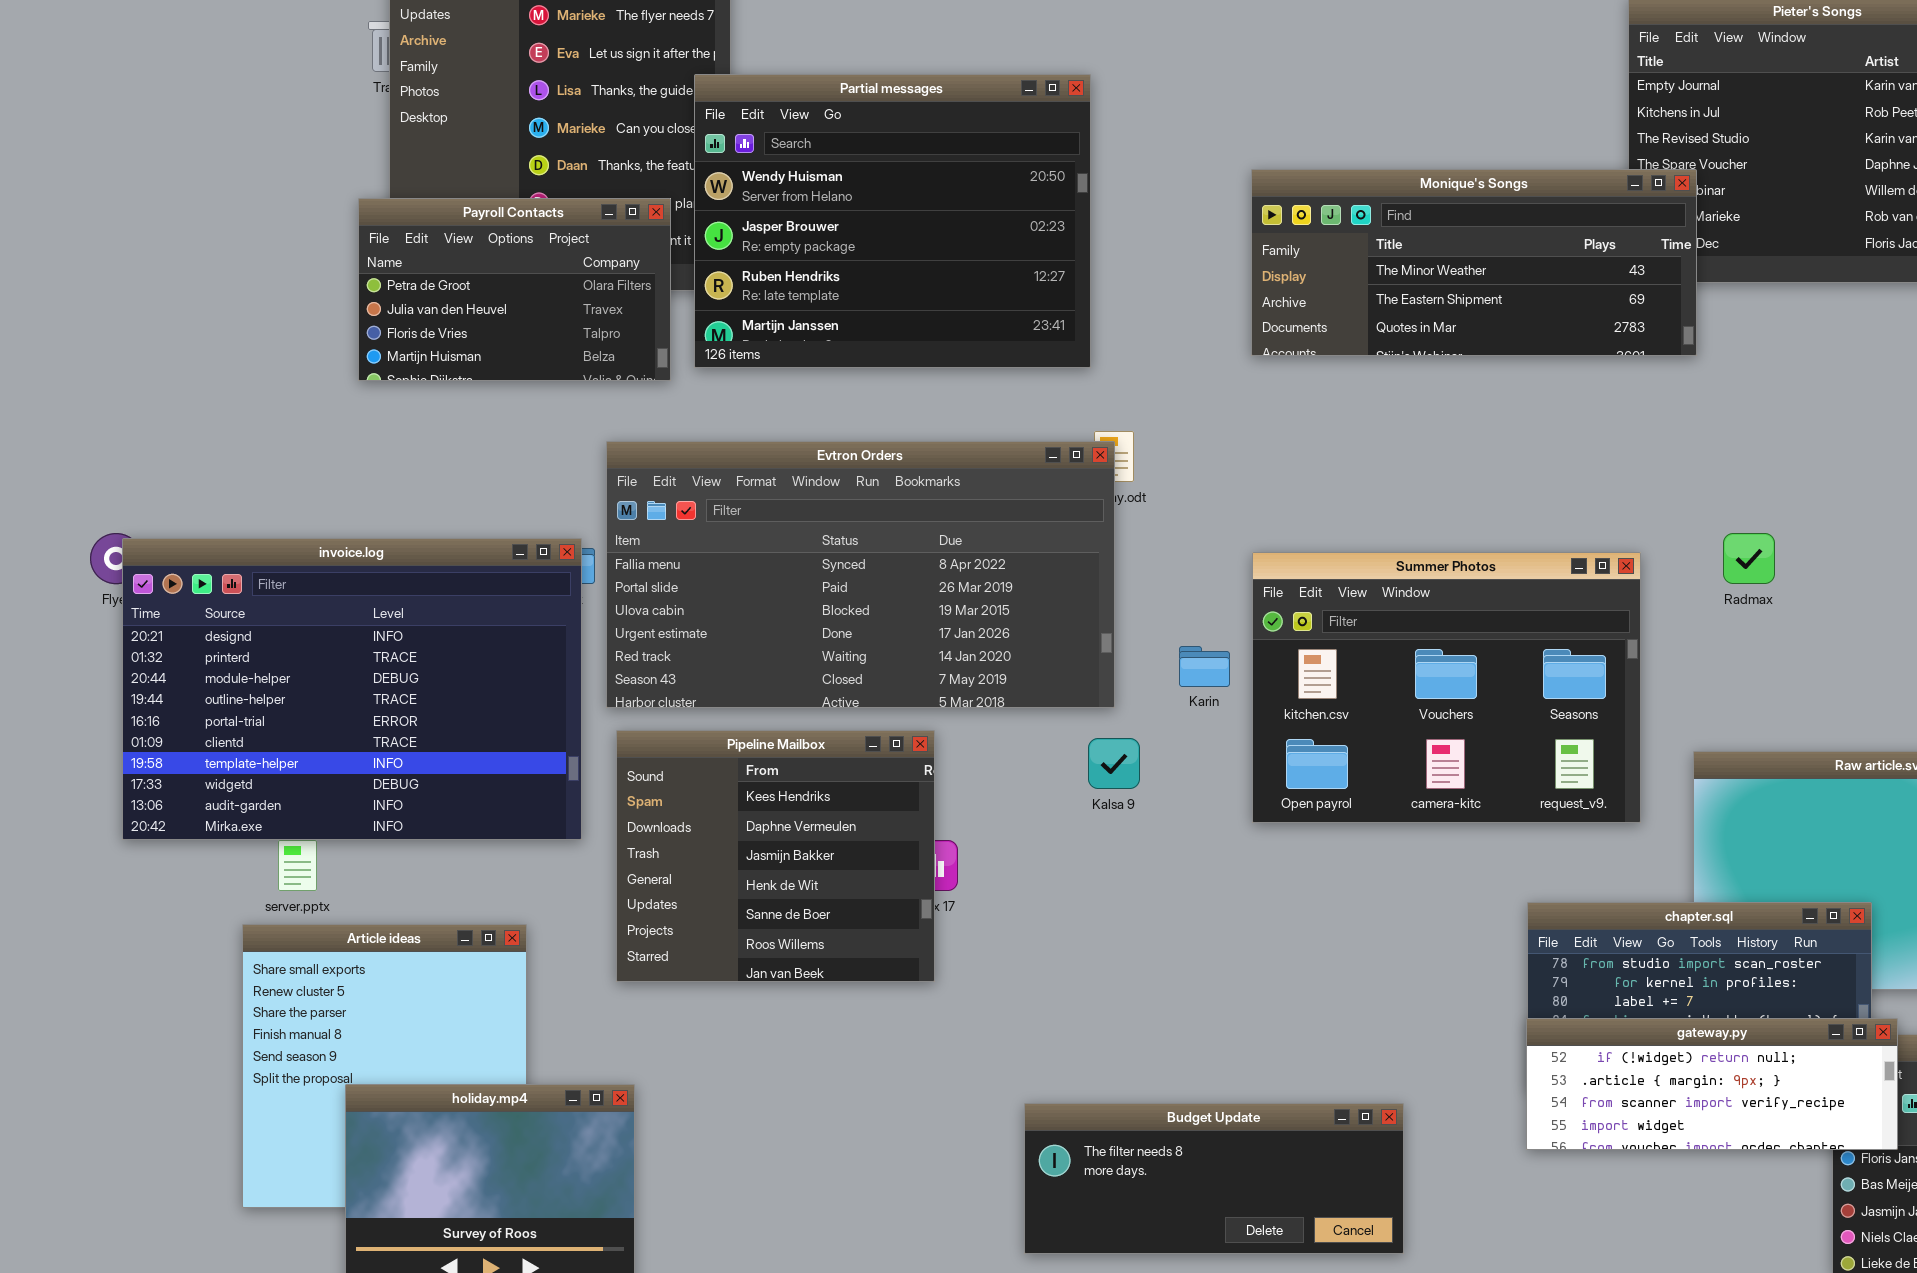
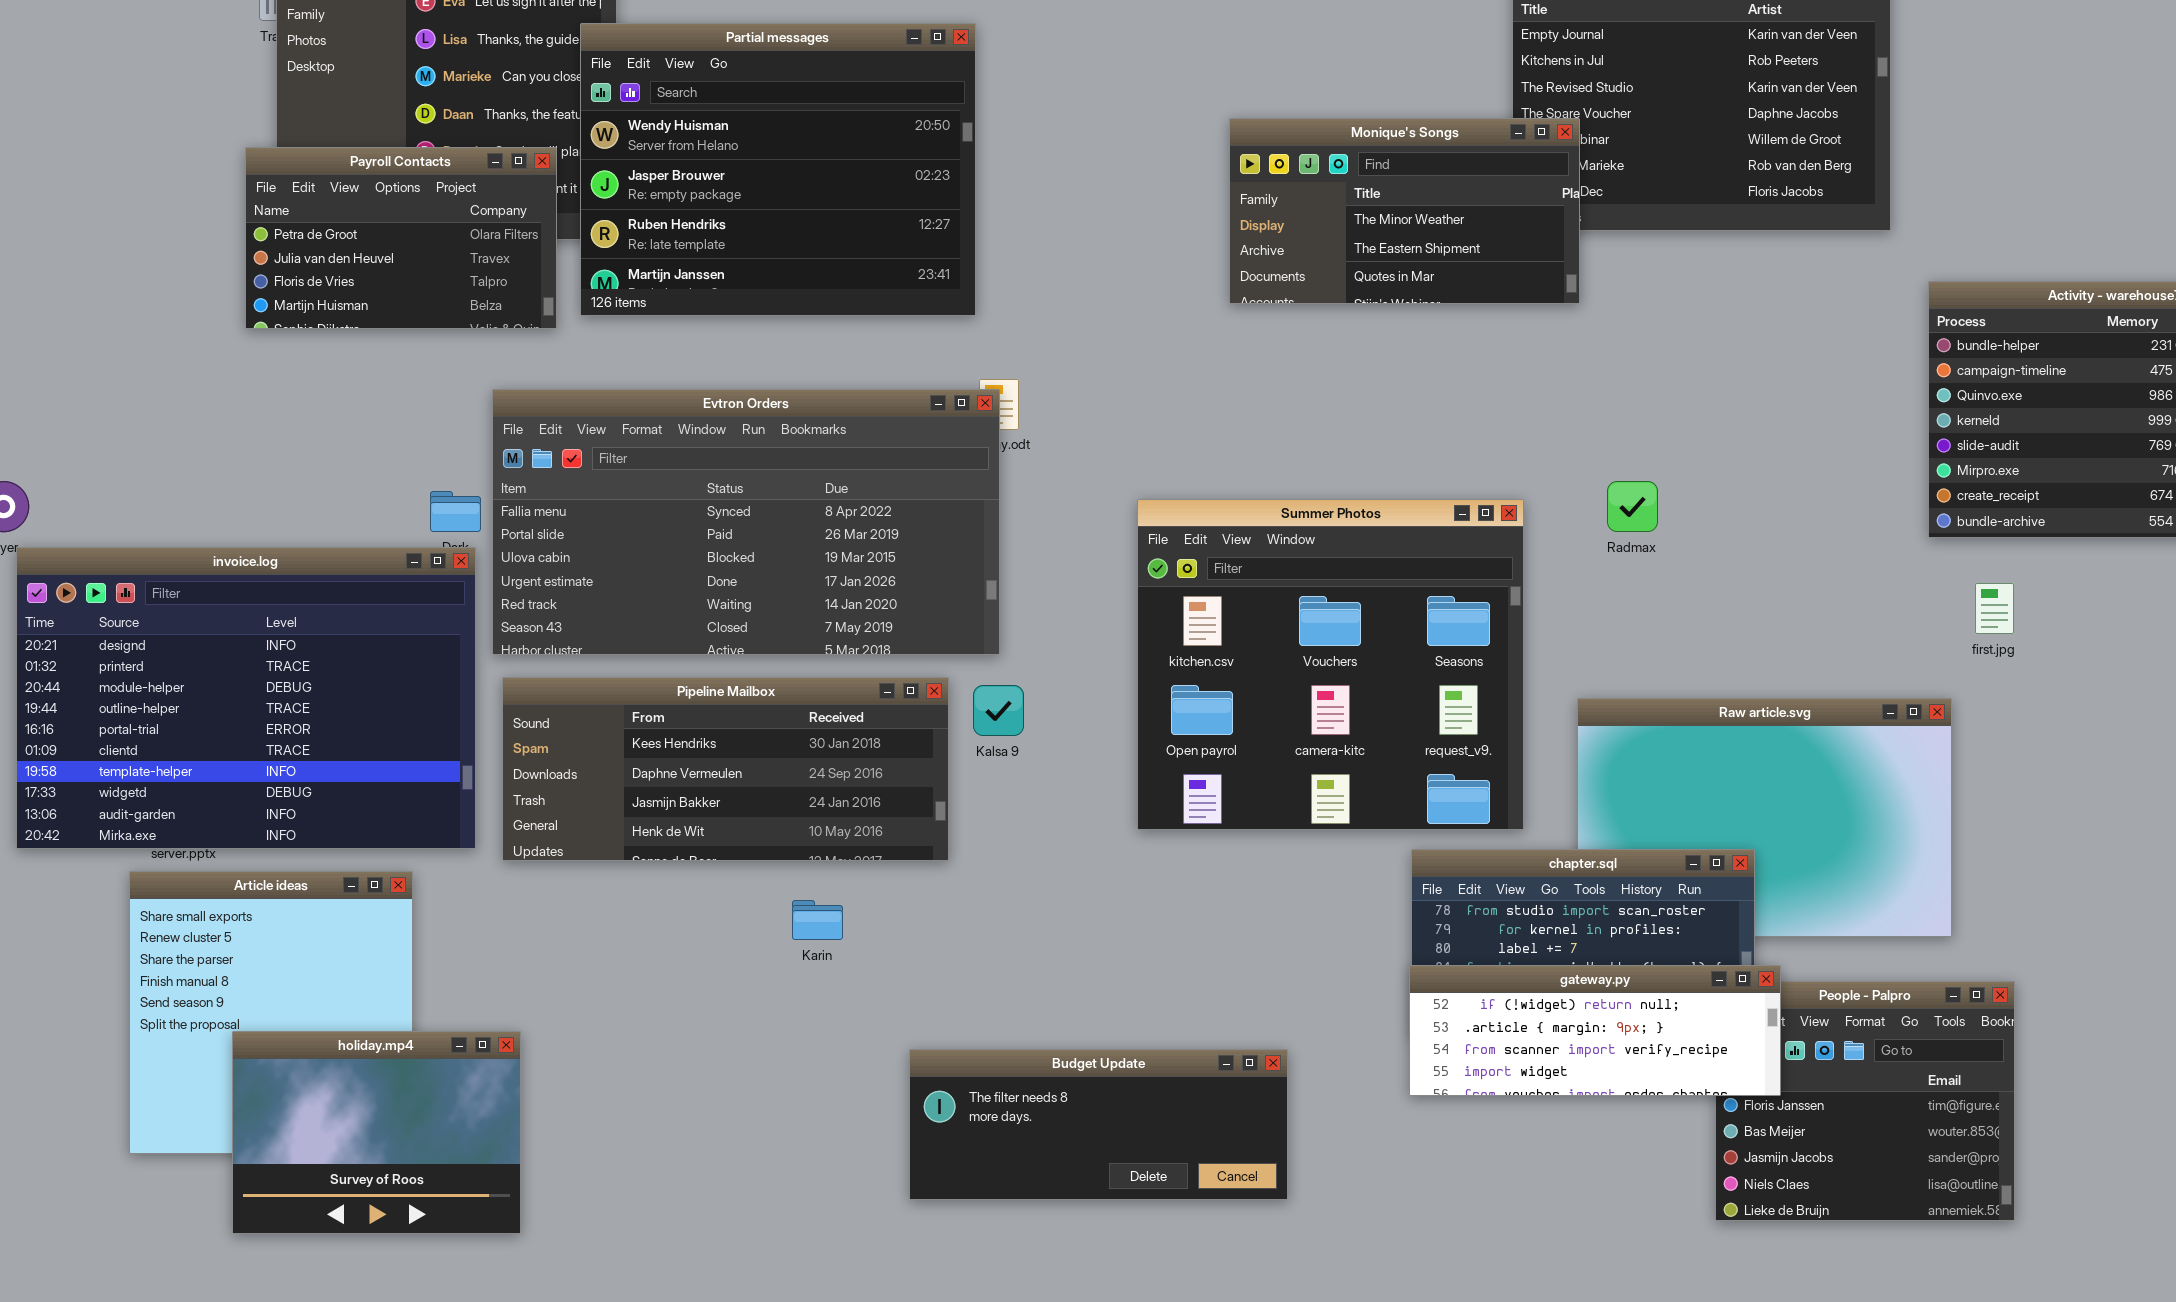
Monique's Songs: [1251,169,1697,356] -> [1229,118,1580,304], resized
invoice.log: [122,538,582,840] -> [16,547,476,849], moved
Summer Photos: [1252,552,1641,823] -> [1137,499,1524,830], resized
Karin: [1179,646,1230,687] -> [792,900,843,940], moved
Pipeline Mailbox: [616,730,935,982] -> [502,677,949,861], resized

